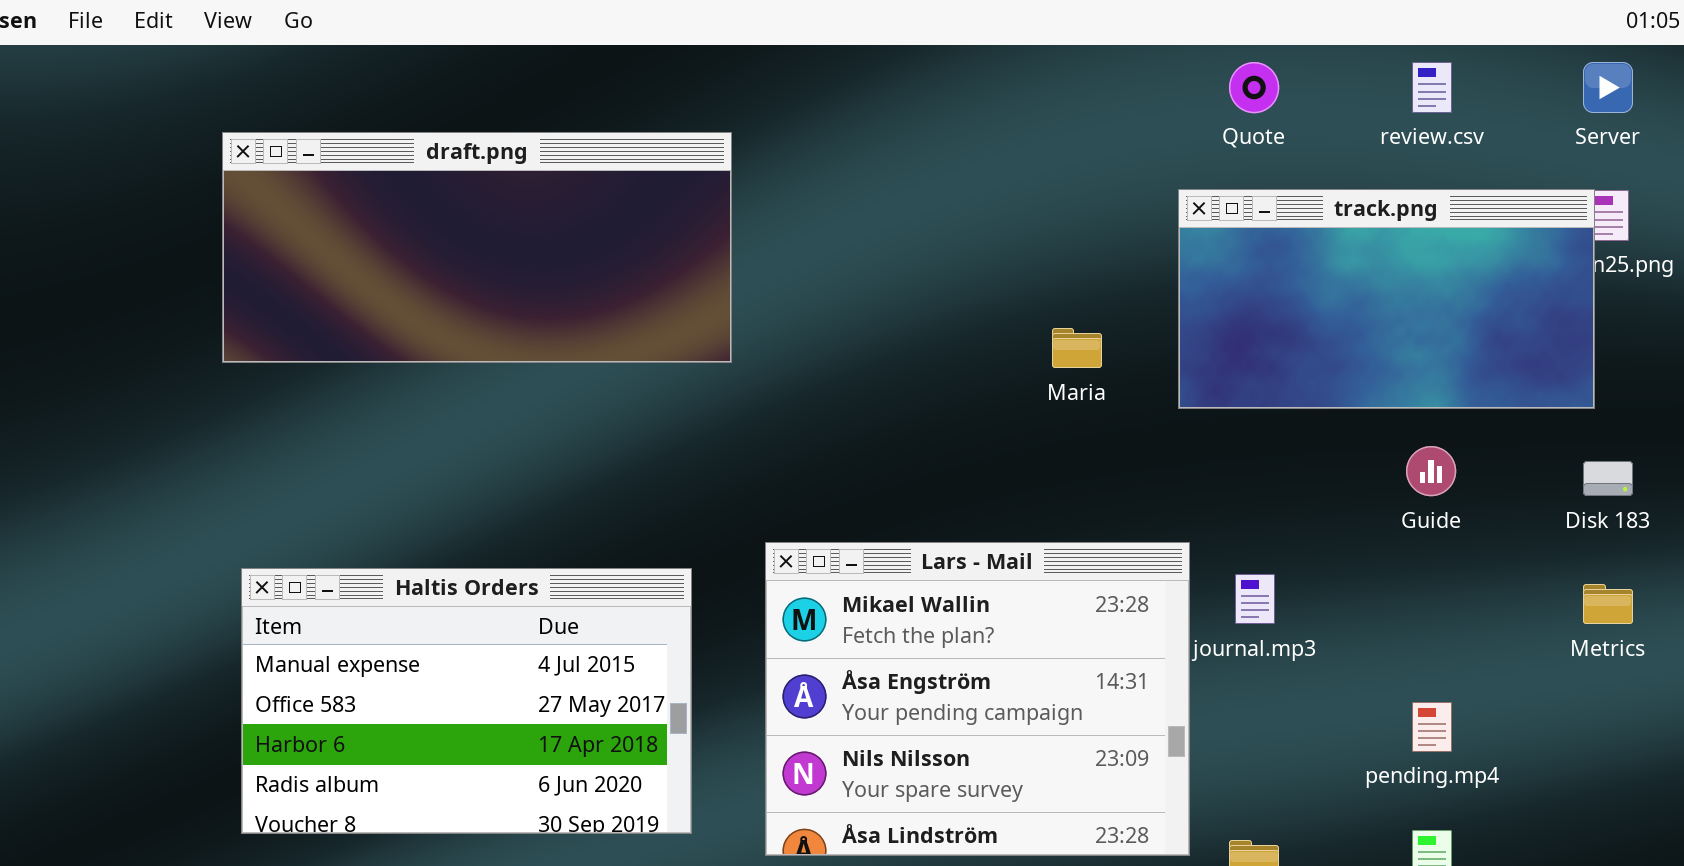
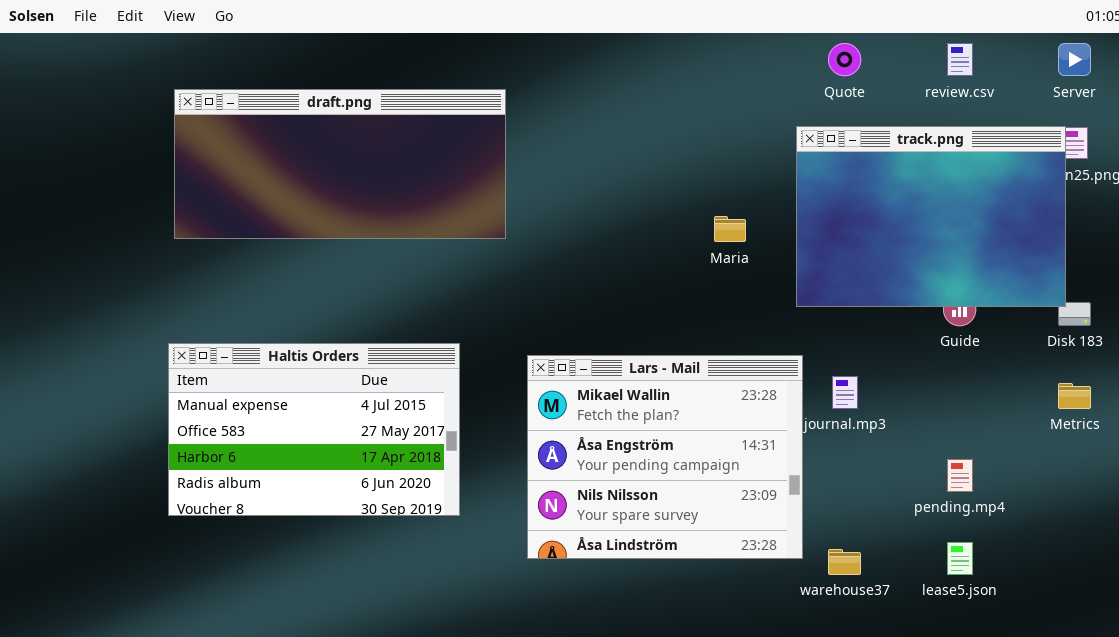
track.png: [1178,189,1595,409] -> [796,126,1066,307], resized
Haltis Orders: [241,568,692,834] -> [168,343,460,516], moved

